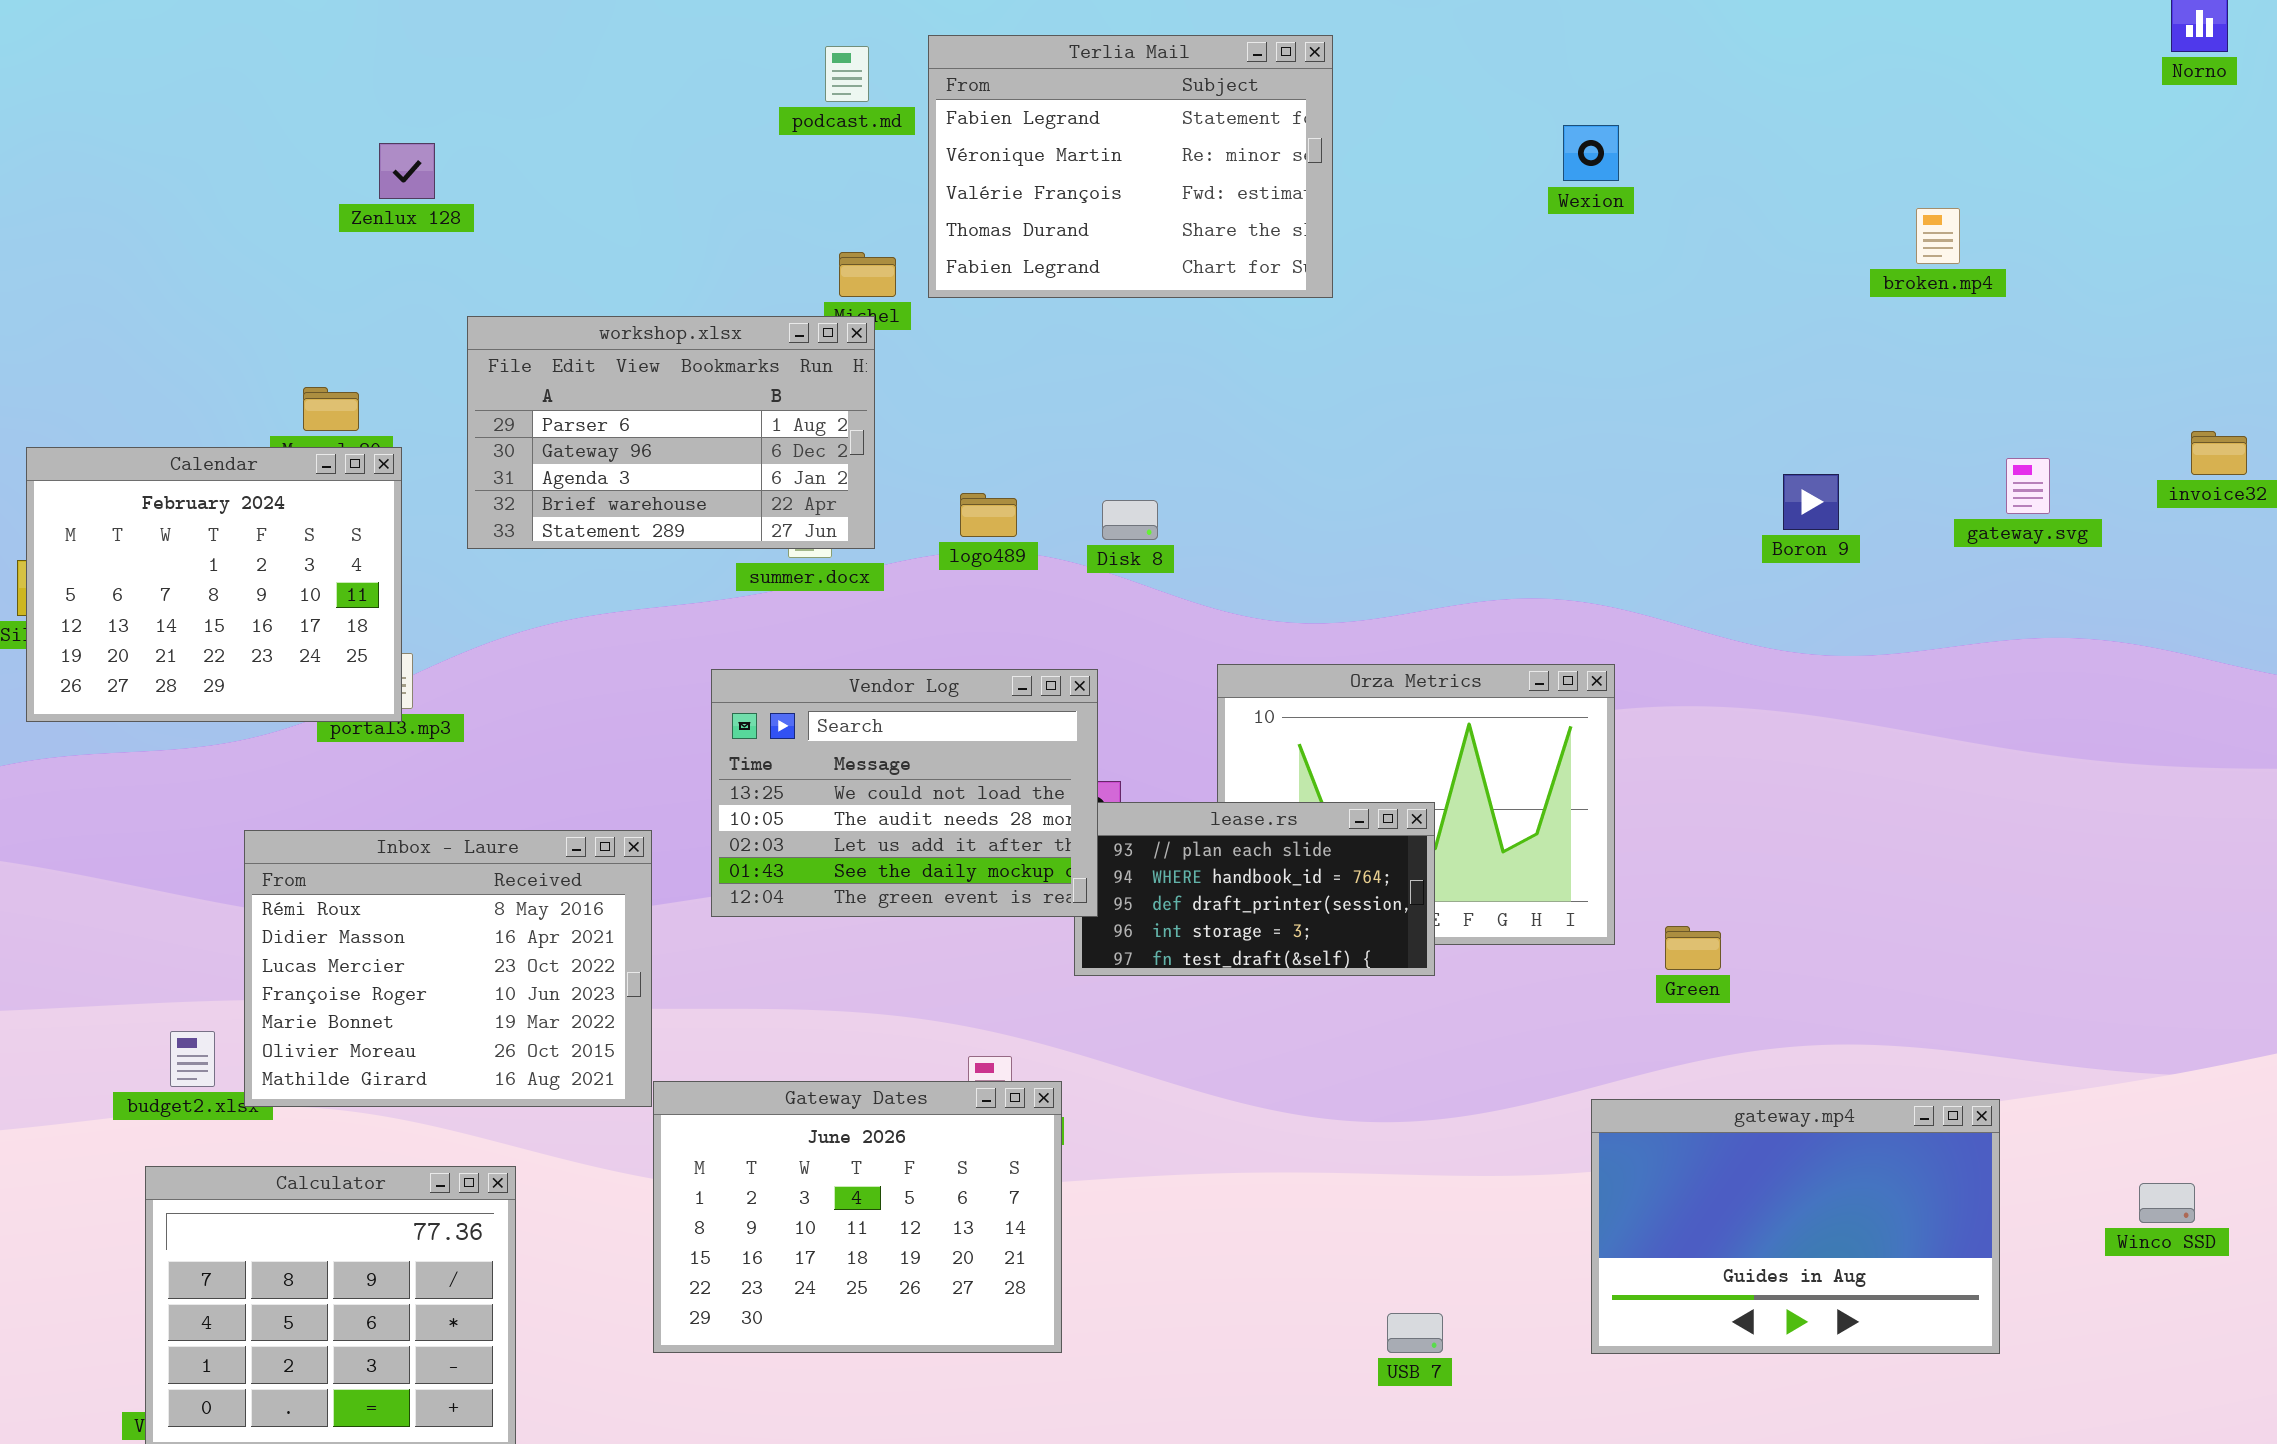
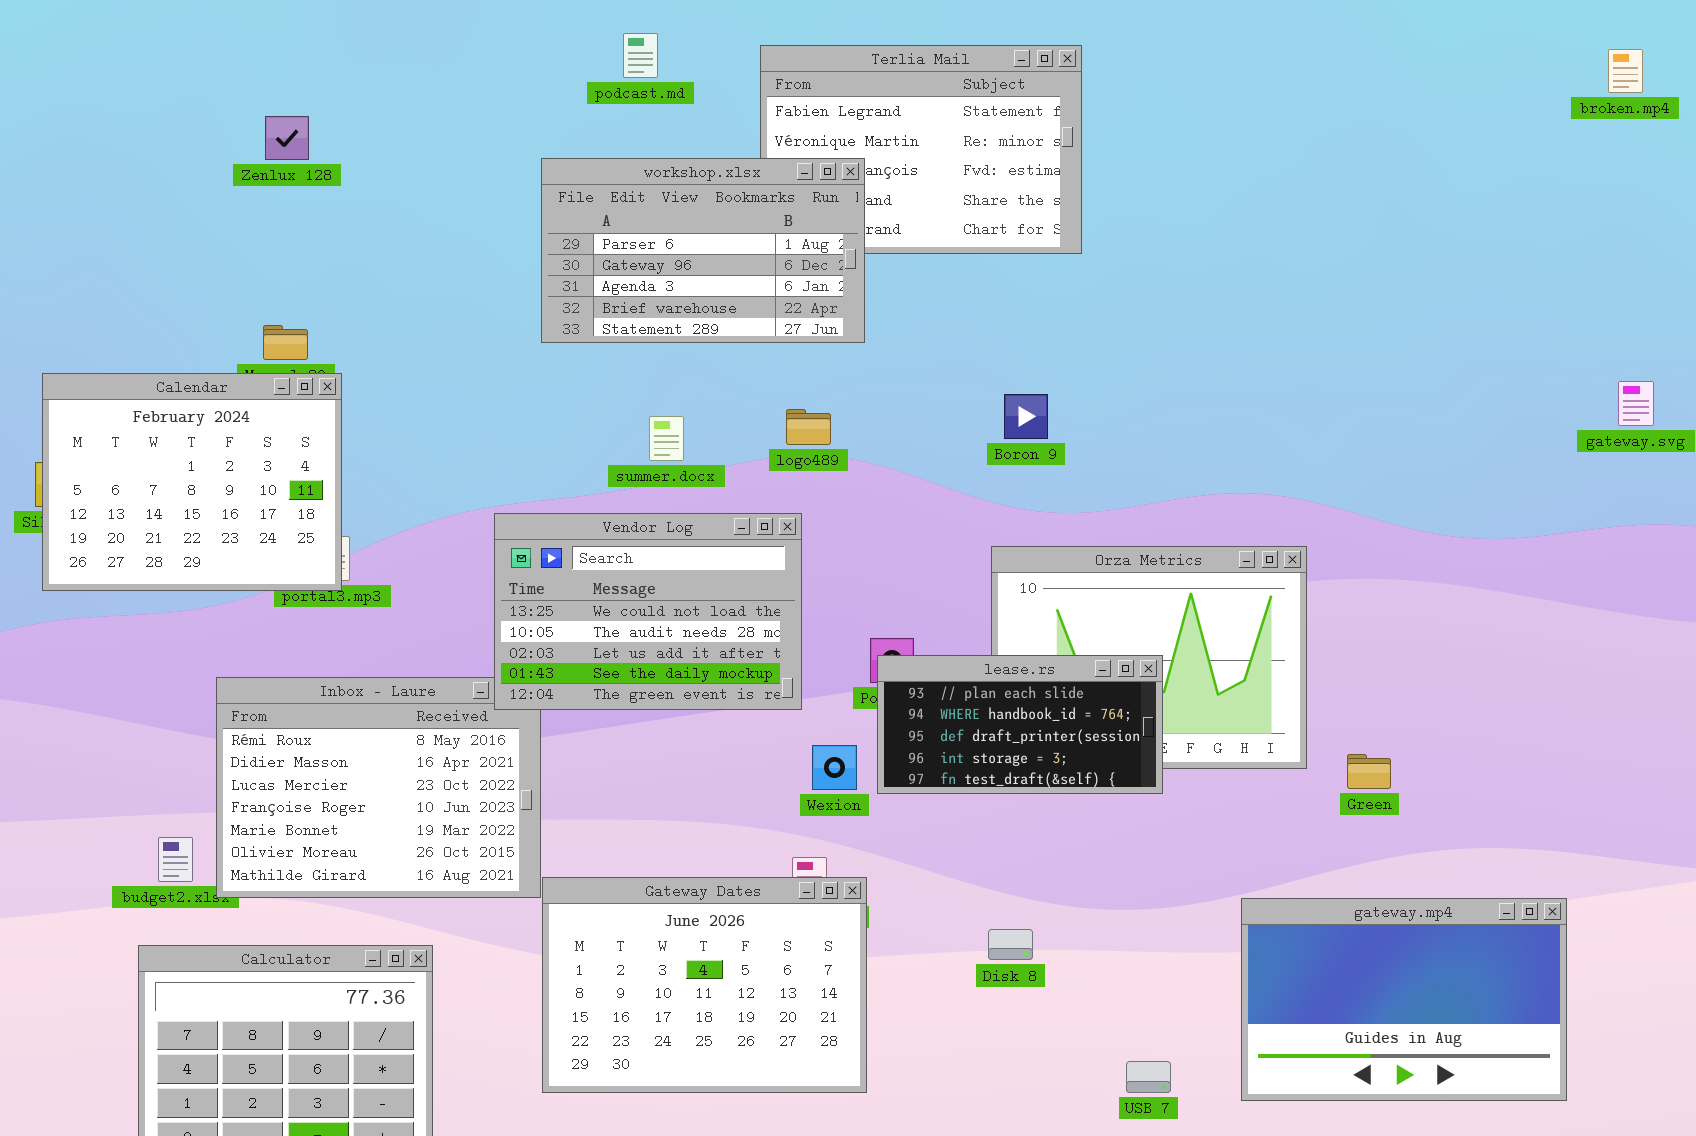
podcast.md: [825,46,869,102] -> [623,33,658,78], moved
Wexion: [1563,125,1619,181] -> [812,745,857,790], moved
Zenlux 128: [379,143,435,199] -> [265,116,309,160], moved
broken.mp4: [1916,208,1960,264] -> [1608,49,1643,93], moved
workshop.xlsx: [467,316,875,549] -> [541,158,865,343], moved
Boron 9: [1783,474,1839,530] -> [1004,394,1048,439], moved
Disk 8: [1102,500,1158,540] -> [988,929,1033,960], moved
Vendor Log: [711,669,1098,917] -> [494,513,802,710], moved
gateway.mp4: [1591,1099,2000,1354] -> [1241,898,1567,1101], moved

